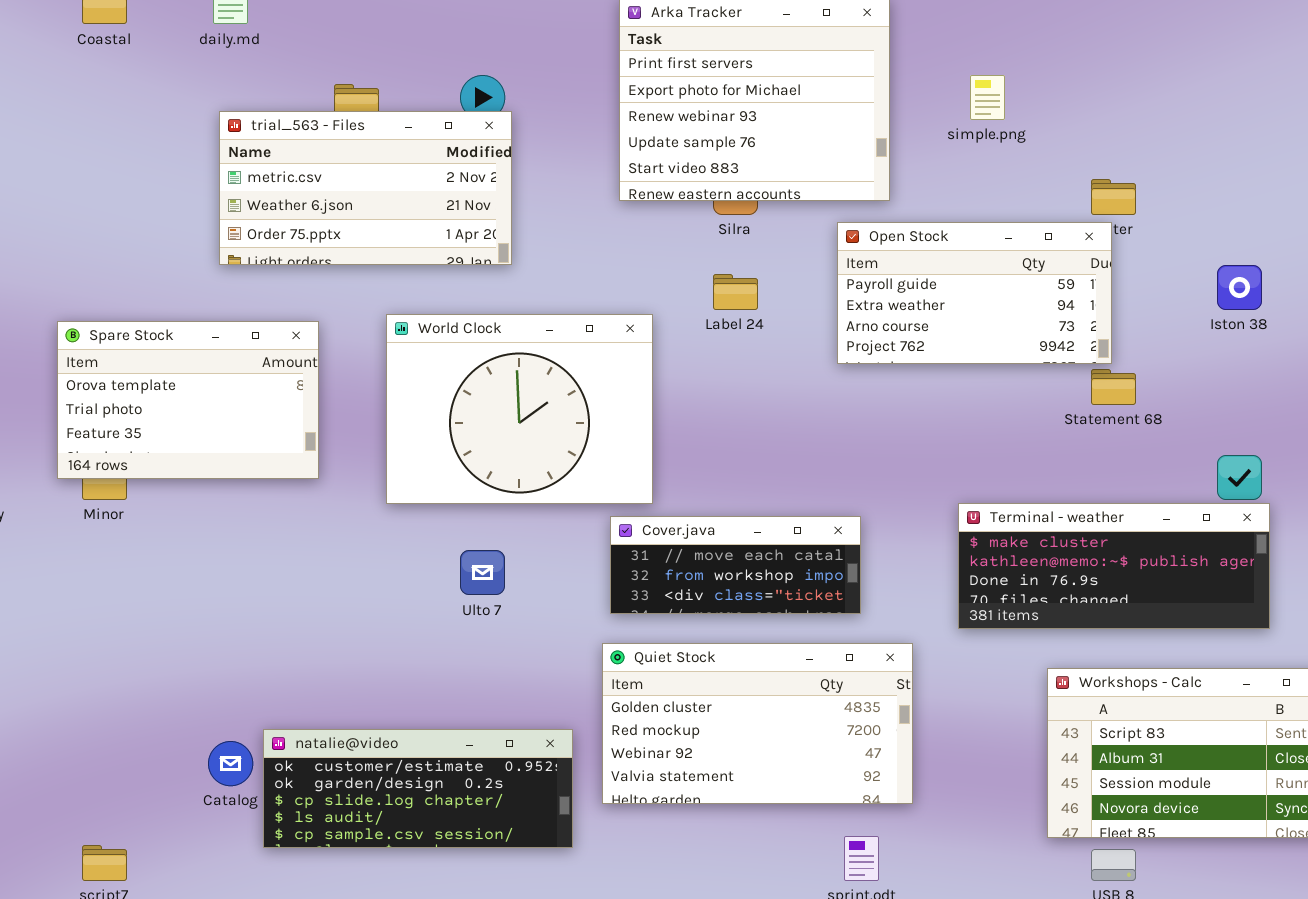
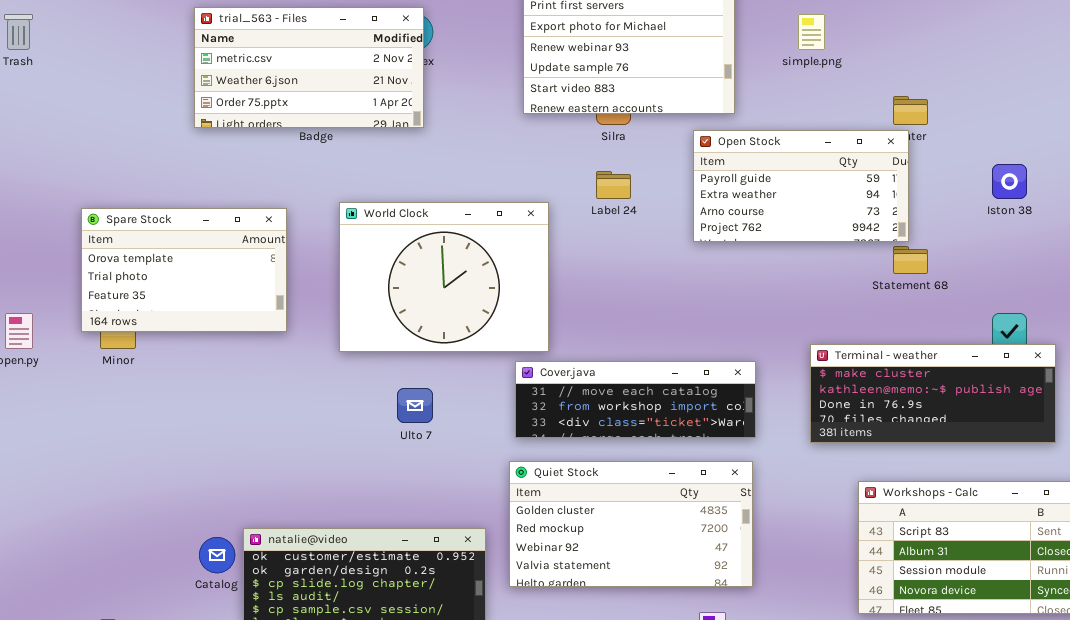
trial_563 - Files: [219,111,512,265] -> [194,7,424,128], moved
Terminal - weather: [958,503,1270,629] -> [810,344,1056,443], moved
Cover.java: [610,516,861,614] -> [515,361,756,438], resized

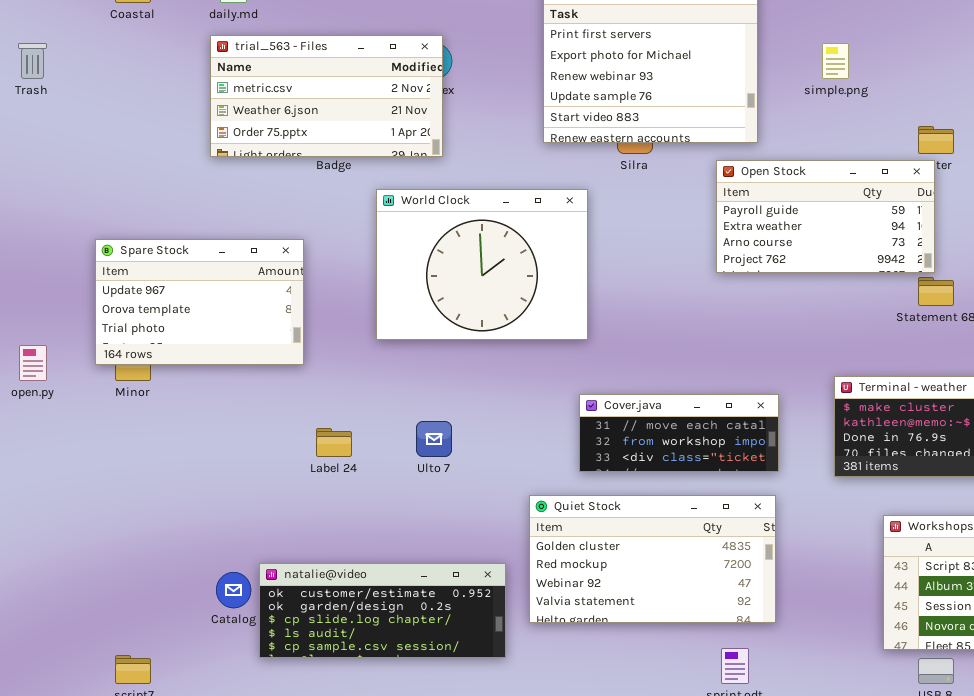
Label 24: [596,171,631,199] -> [316,428,352,457], moved
World Clock: [339,202,549,352] -> [376,189,588,340], moved
Spare Stock: [81,208,287,332] -> [95,239,304,365], scrolled up 1 row
Cover.java: [515,361,756,438] -> [579,394,779,472], resized

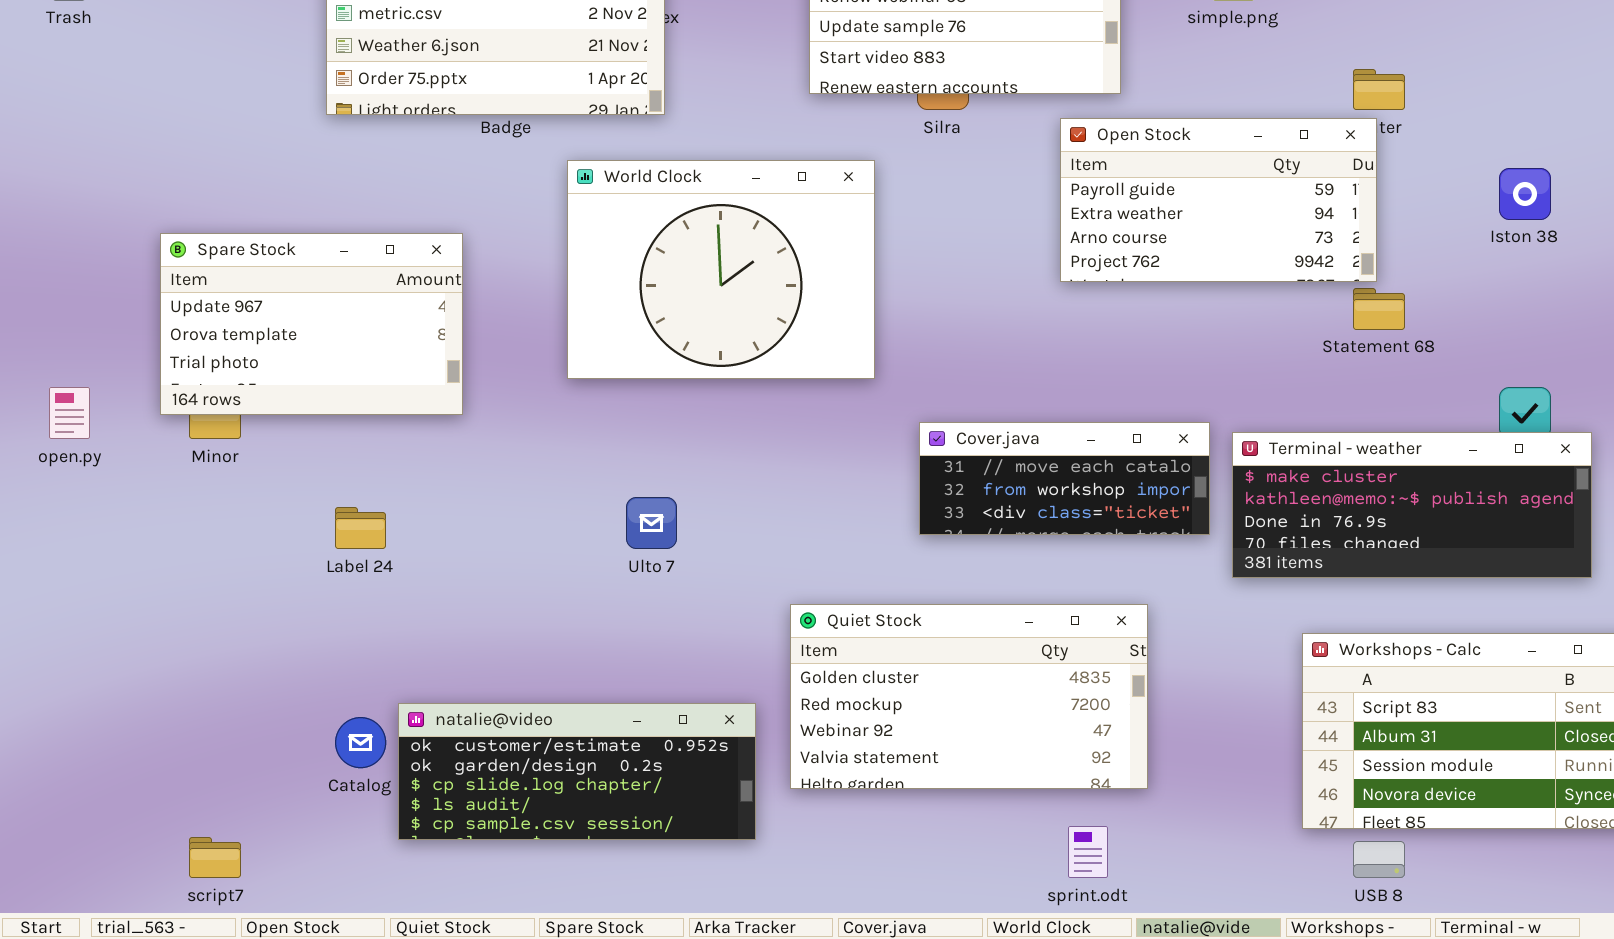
Cover.java: [579,394,779,472] -> [919,422,1210,535], moved
Label 24: [316,428,352,457] -> [335,507,386,549], moved

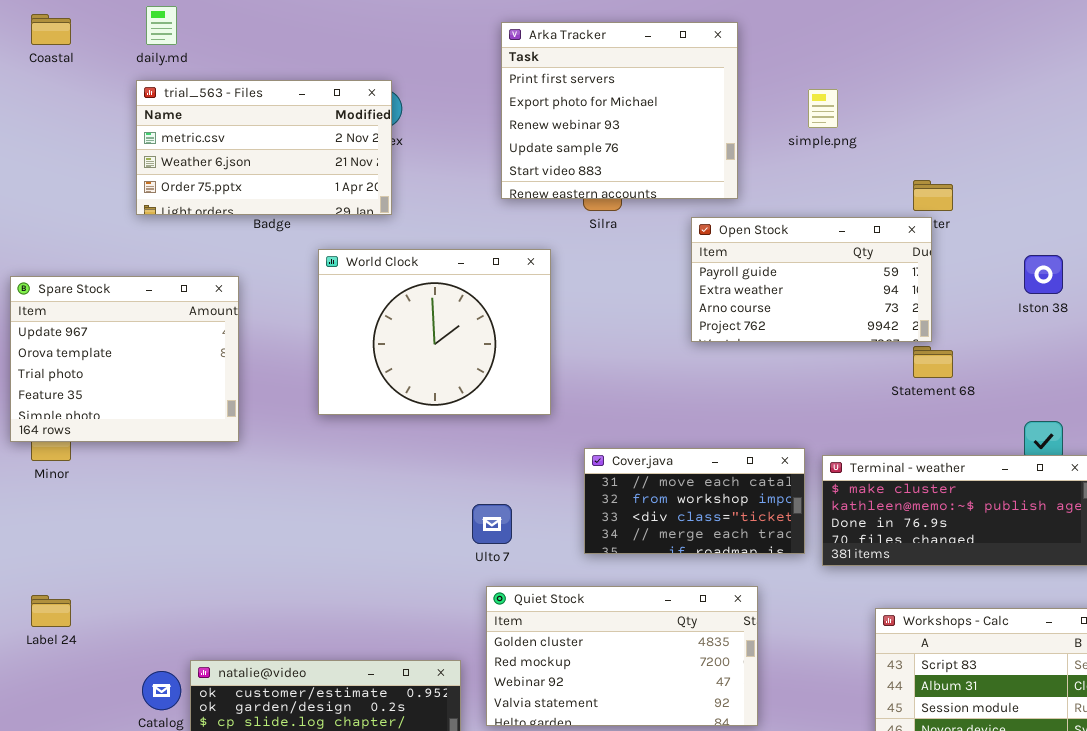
Spare Stock: [160,233,463,415] -> [10,276,239,442], resized
Cover.java: [919,422,1210,535] -> [584,448,805,554], resized
Ulto 7: [626,497,677,549] -> [472,504,512,544], moved
Label 24: [335,507,386,549] -> [31,595,71,627], moved

